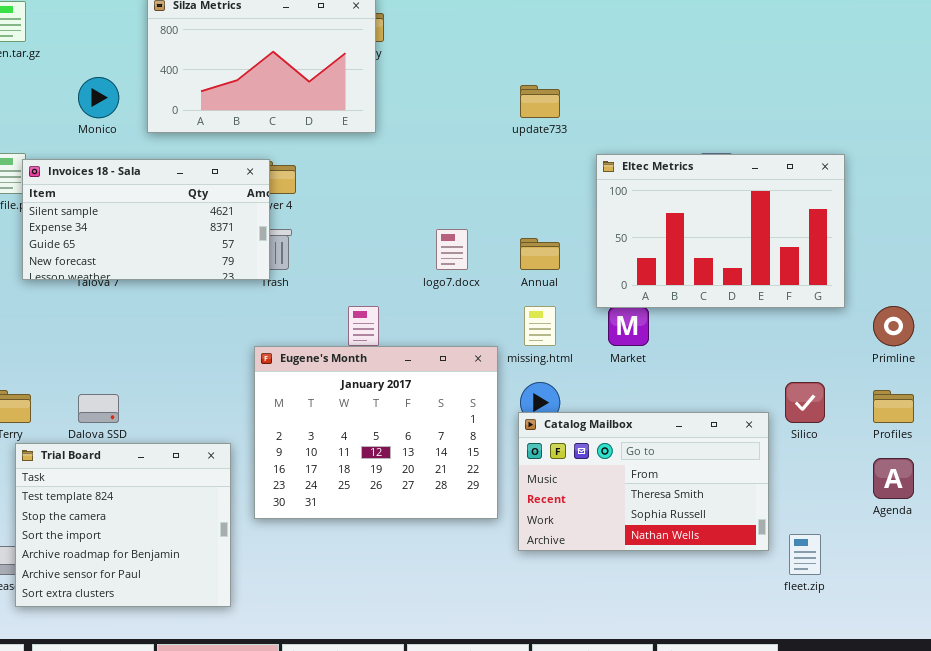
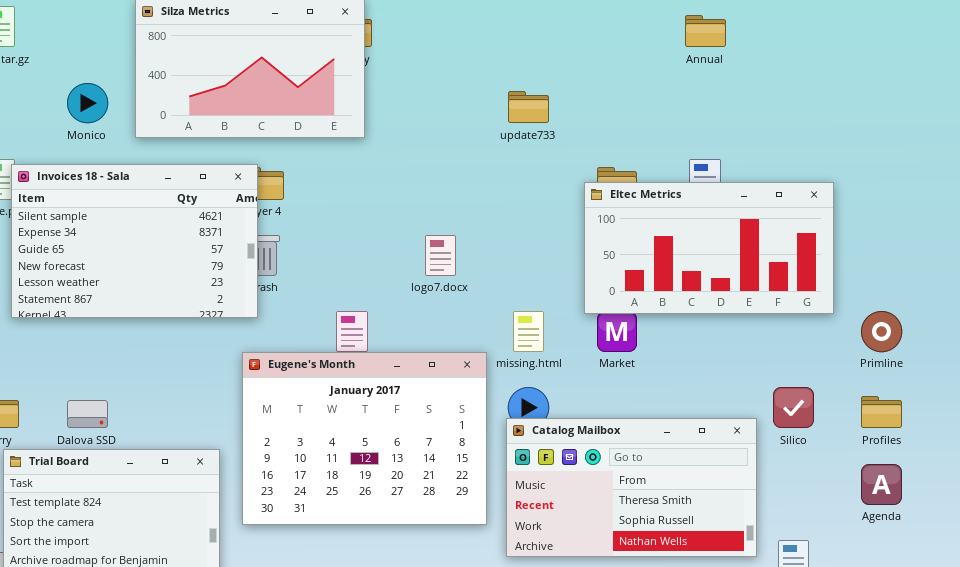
Eltec Metrics: [596,154,845,308] -> [584,182,834,314], resized
Invoices 18 - Sala: [22,159,270,280] -> [11,164,258,318], resized
Annual: [520,238,560,270] -> [685,15,726,47], moved

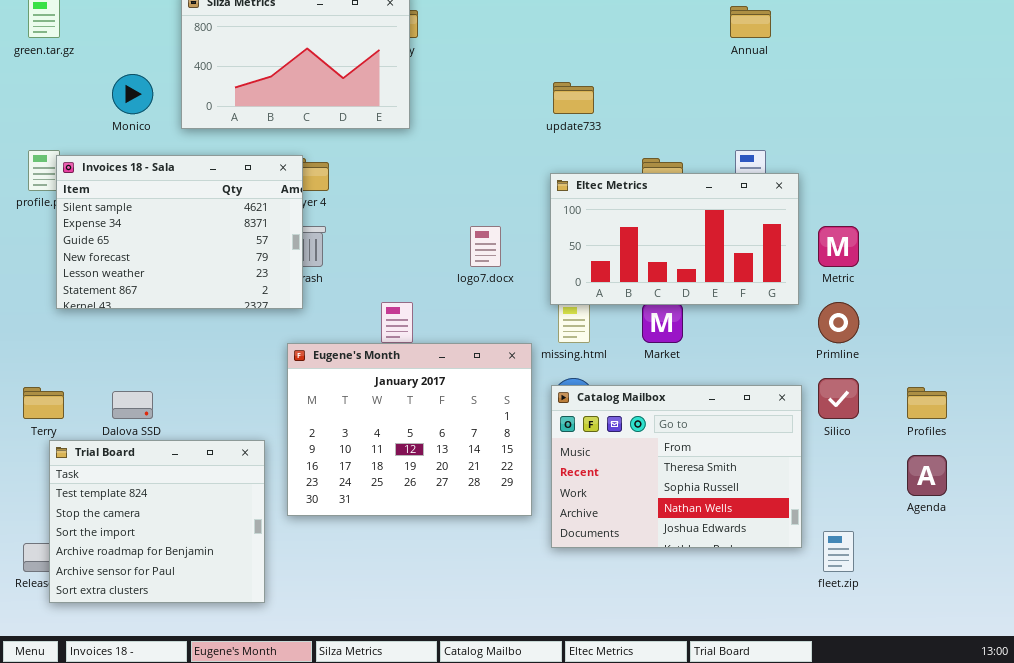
Eltec Metrics: [584,182,834,314] -> [550,173,799,305], moved
Primline: [861,311,902,352] -> [818,302,859,343], moved
Catalog Mailbox: [506,418,757,557] -> [551,385,802,548], resized

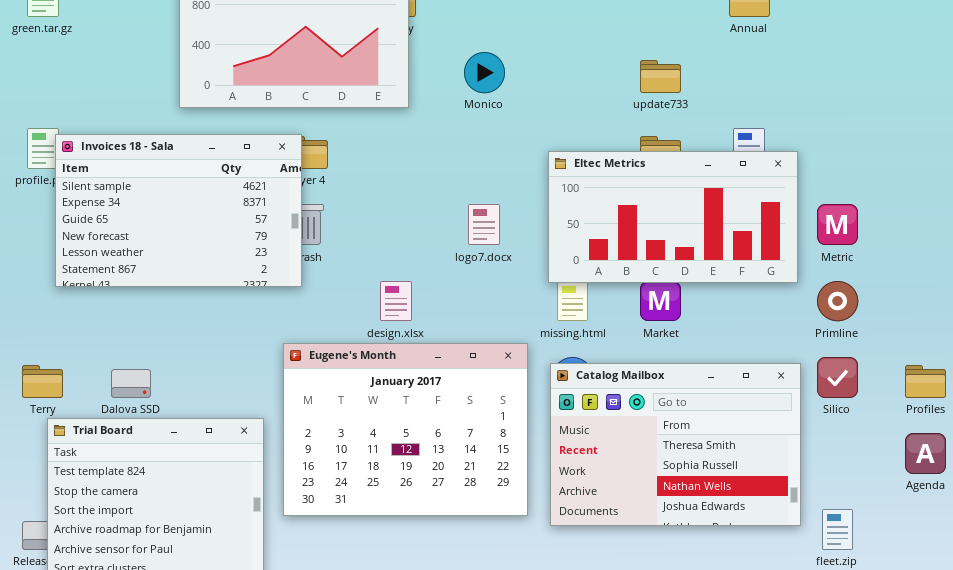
Monico: [112,74,153,114] -> [464,52,505,93], moved
update733: [553,82,594,114] -> [640,60,681,93], moved
Eugene's Month: [287,343,532,516] -> [283,343,528,516], moved

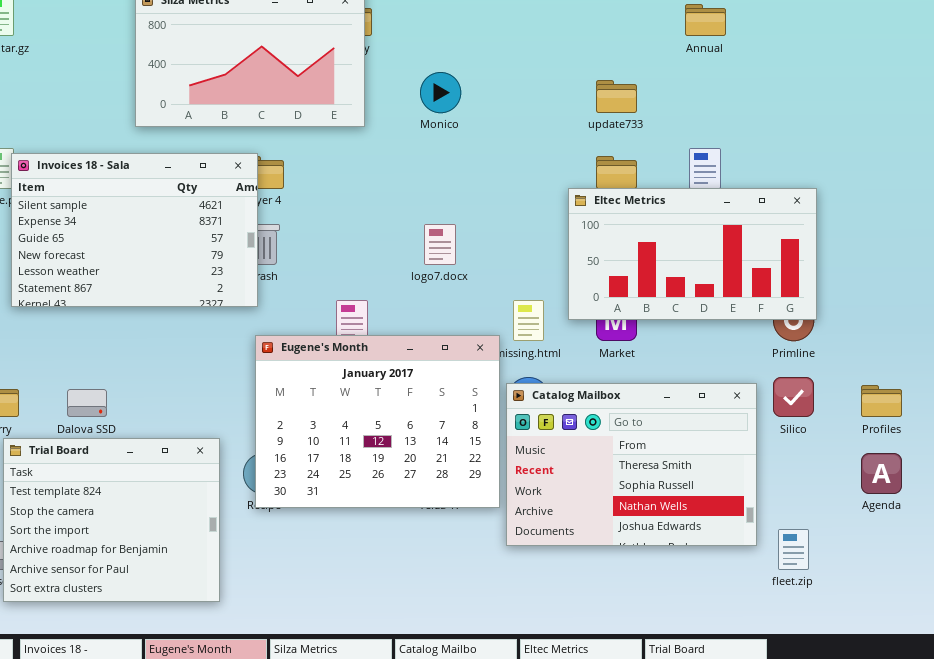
Eltec Metrics: [548,151,798,283] -> [568,188,817,320], moved
Eugene's Month: [283,343,528,516] -> [255,335,500,508], moved

